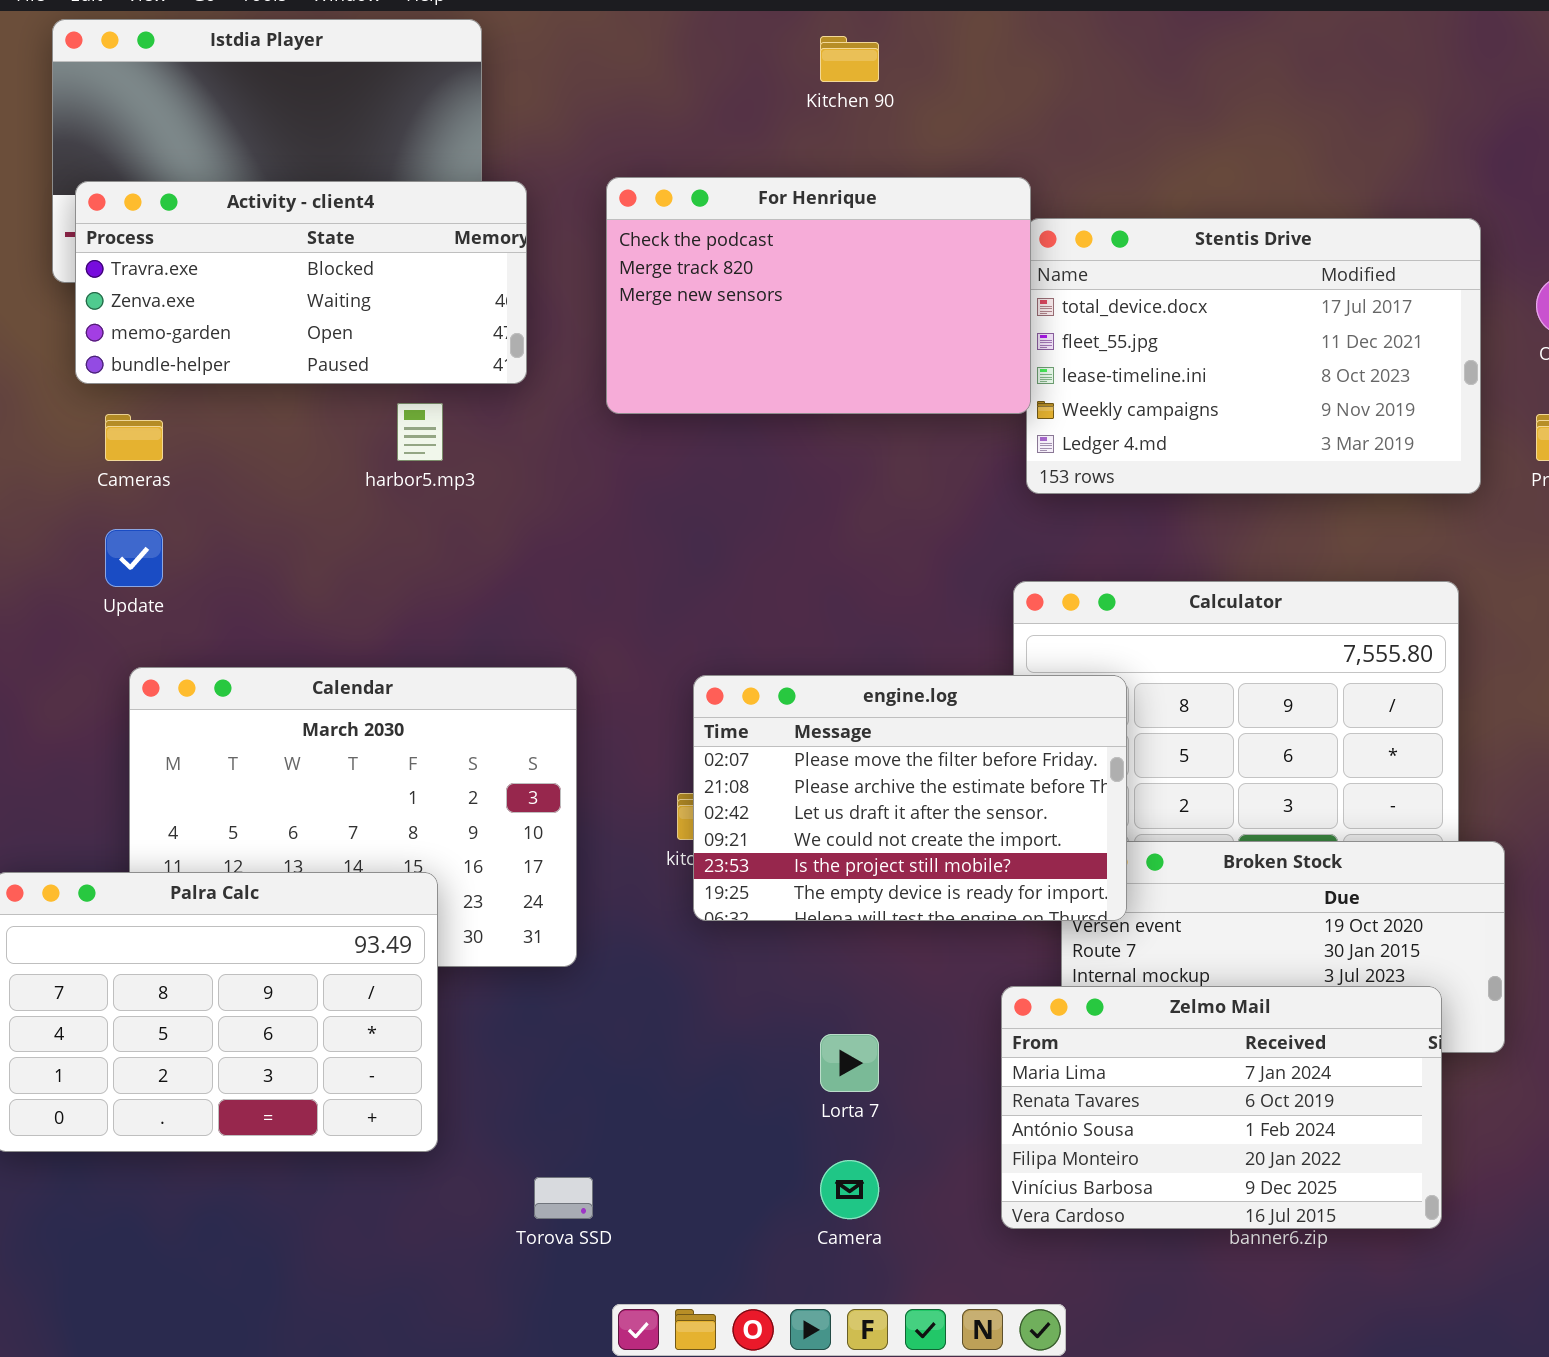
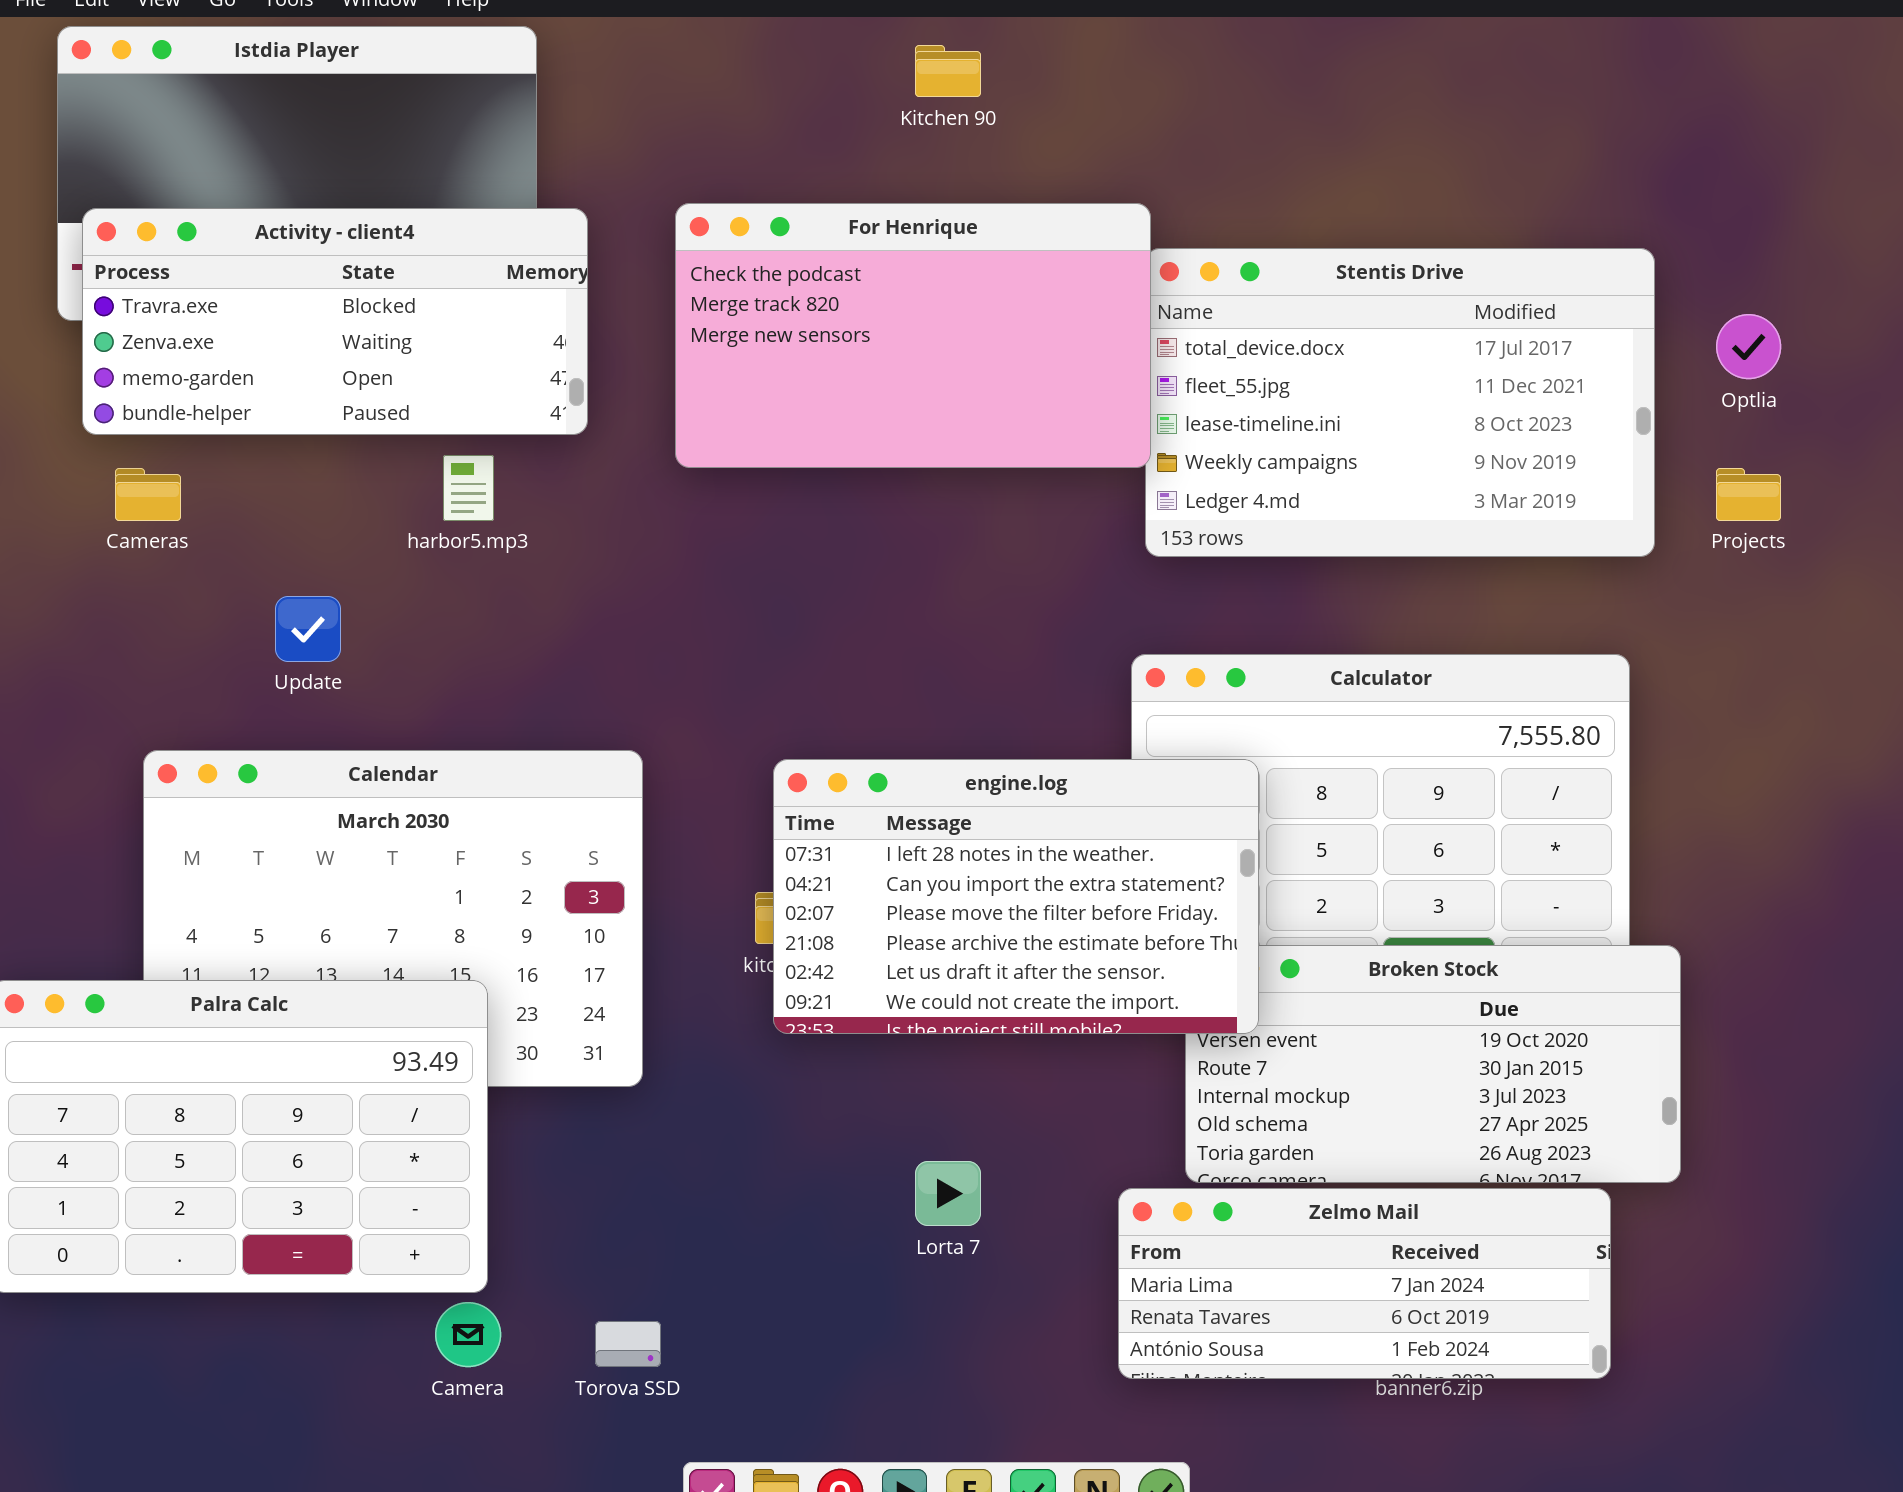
Update: [105,529,163,587] -> [275,596,341,662], moved
engine.log: [693,675,1127,921] -> [773,759,1259,1034], scrolled up 2 rows
Zelmo Mail: [1001,986,1442,1229] -> [1118,1188,1611,1379], resized
Camera: [820,1160,879,1219] -> [435,1302,501,1367], moved

